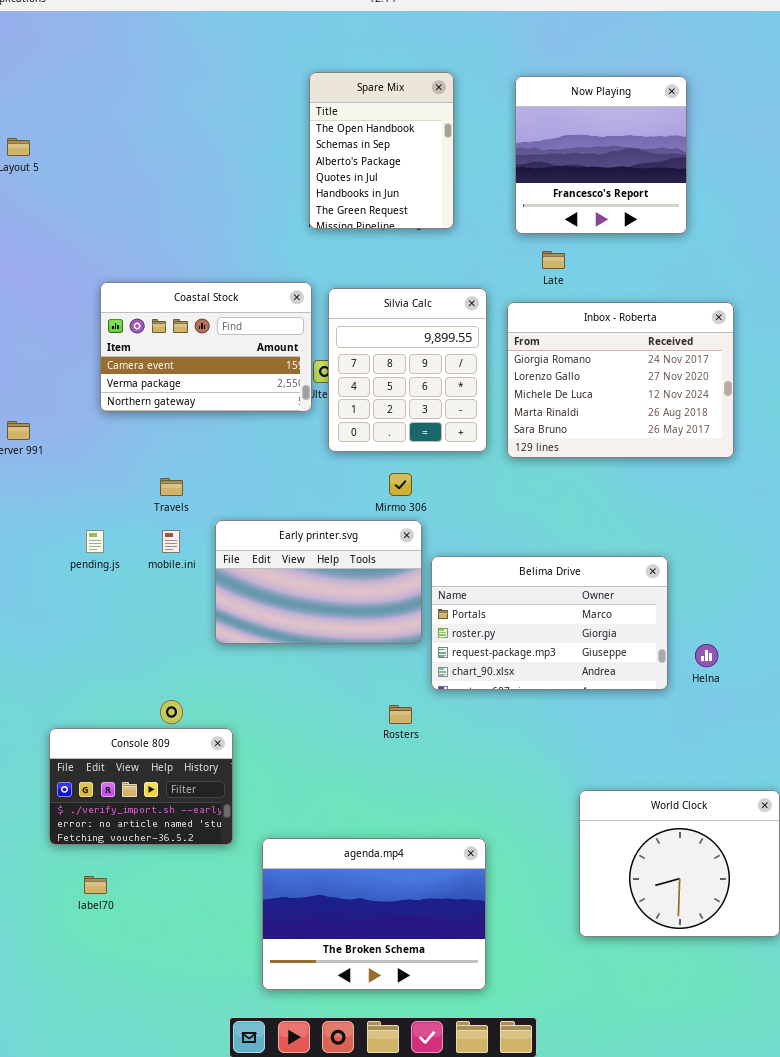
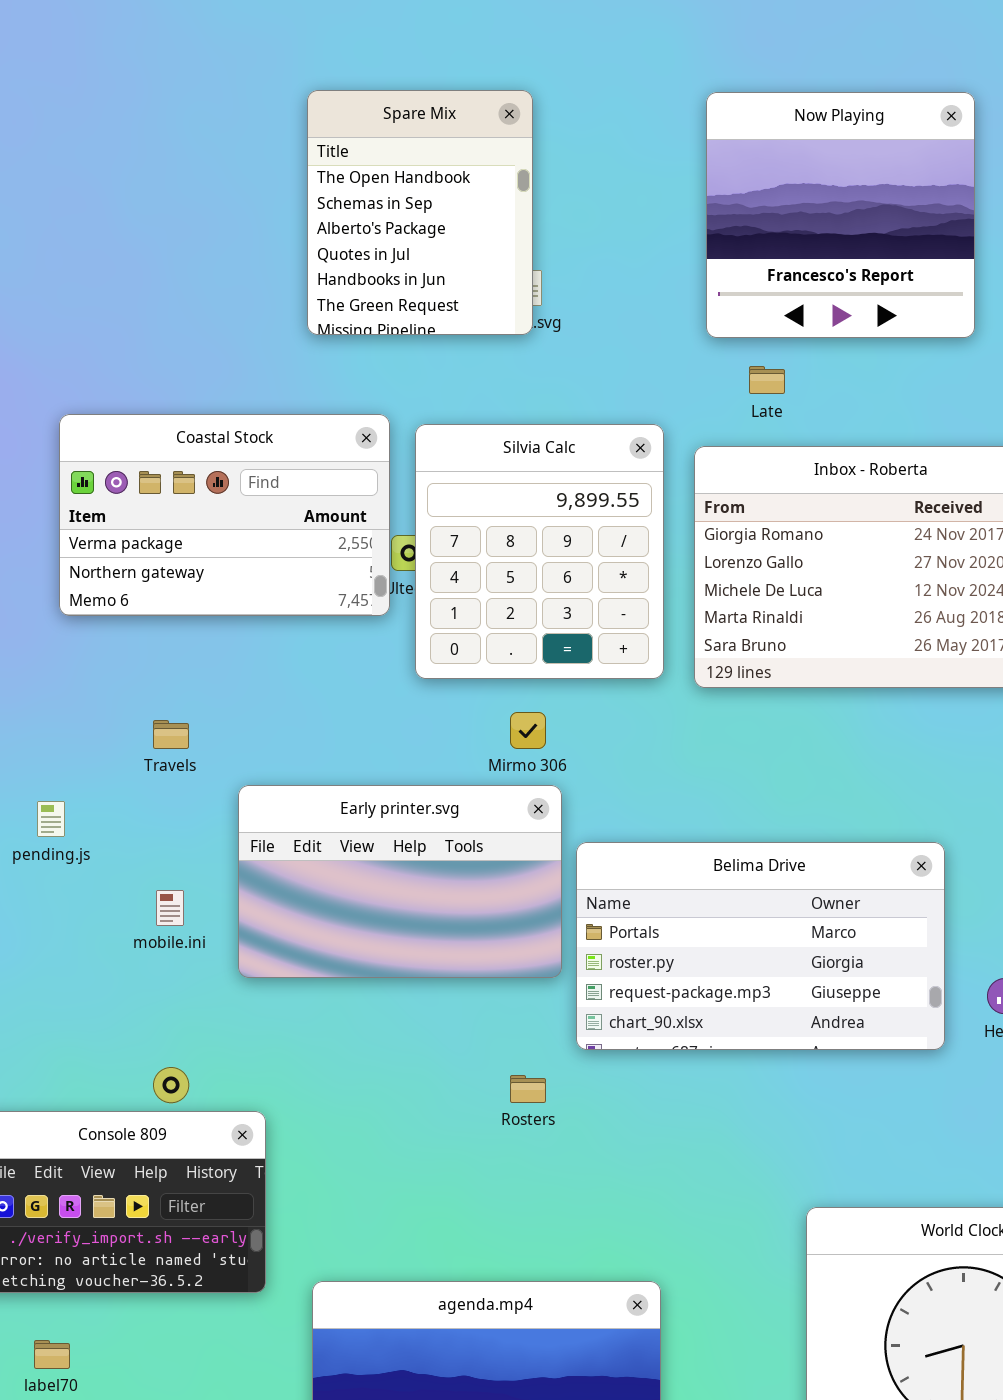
Spare Mix: [309,72,454,229] -> [307,90,533,335], moved
Coastal Stock: [100,282,312,412] -> [59,414,390,616], scrolled down 1 row
mobile.ini: [162,530,180,553] -> [156,890,184,926], moved

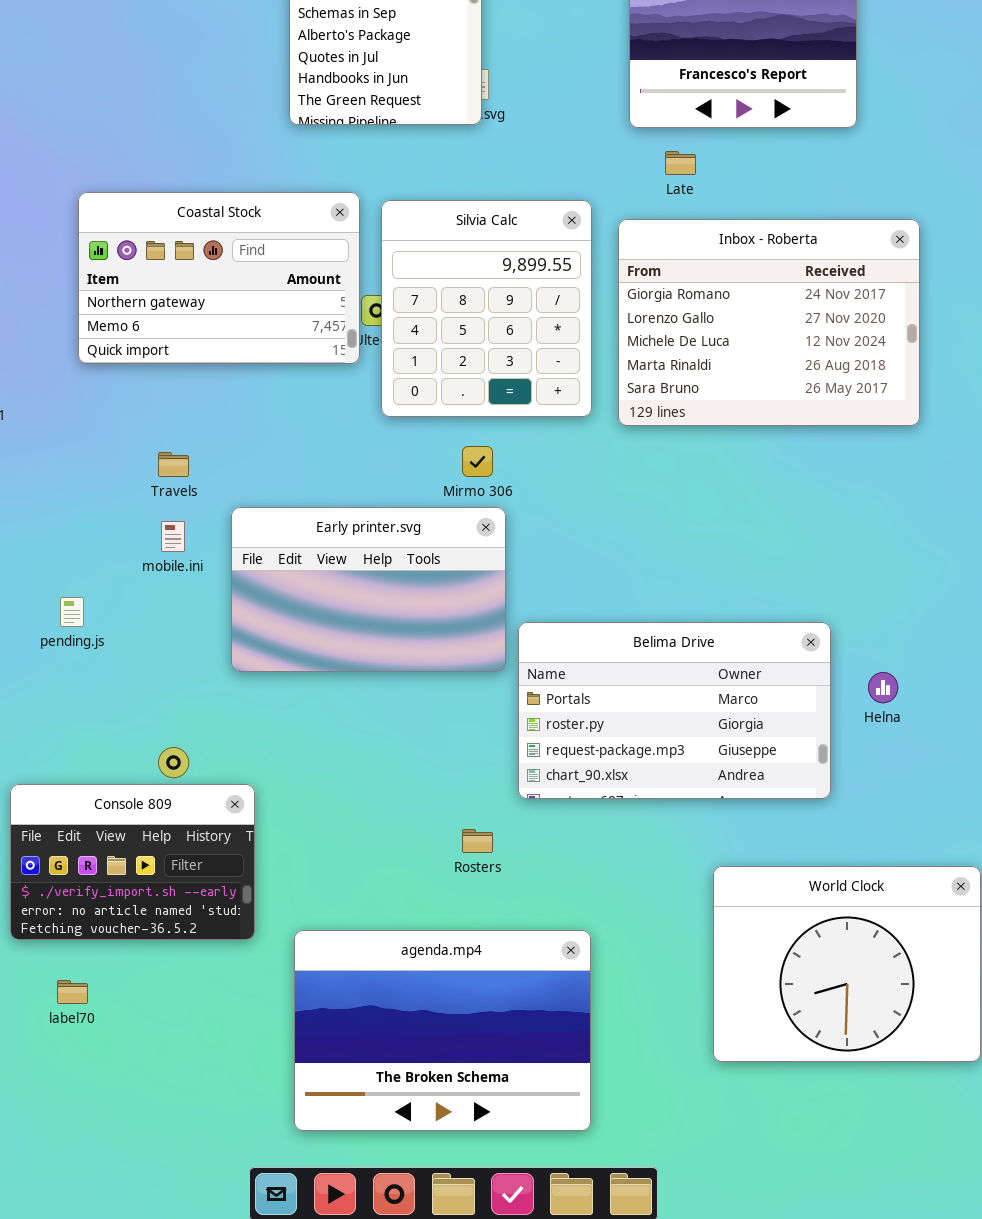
Coastal Stock: [59,414,390,616] -> [78,192,360,364], scrolled down 1 row
pending.js: [37,801,65,837] -> [60,597,84,627], moved
Belima Drive: [576,842,945,1050] -> [518,622,831,799], moved
mobile.ini: [156,890,184,926] -> [161,521,185,552], moved
Rosters: [510,1075,546,1103] -> [462,829,493,853], moved

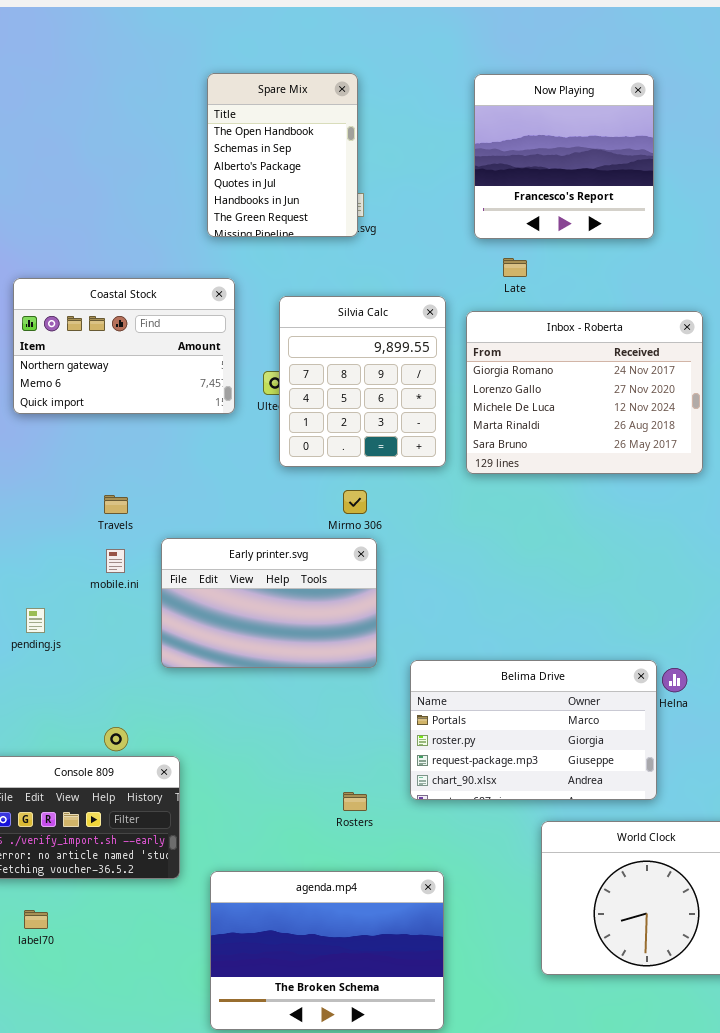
Coastal Stock: [78,192,360,364] -> [13,278,235,414], moved
Belima Drive: [518,622,831,799] -> [410,660,657,800], moved

